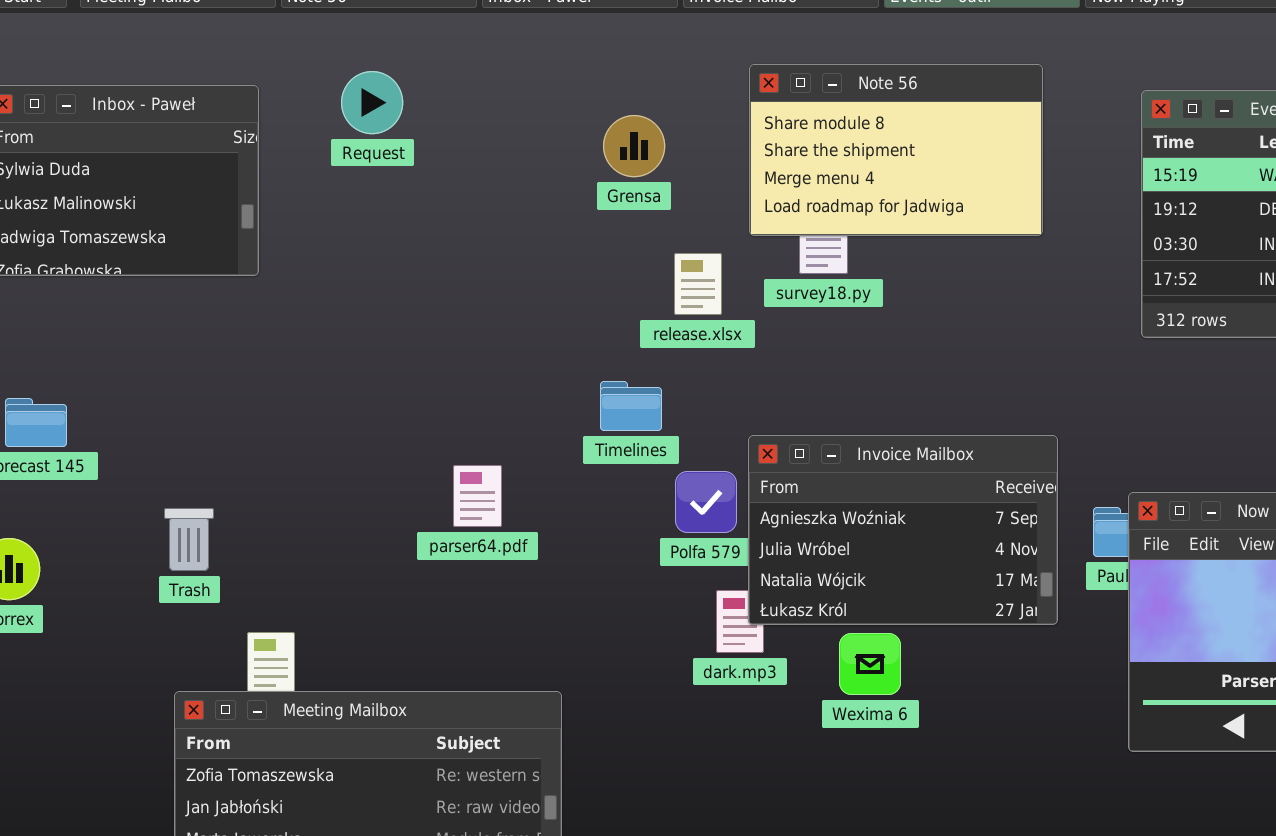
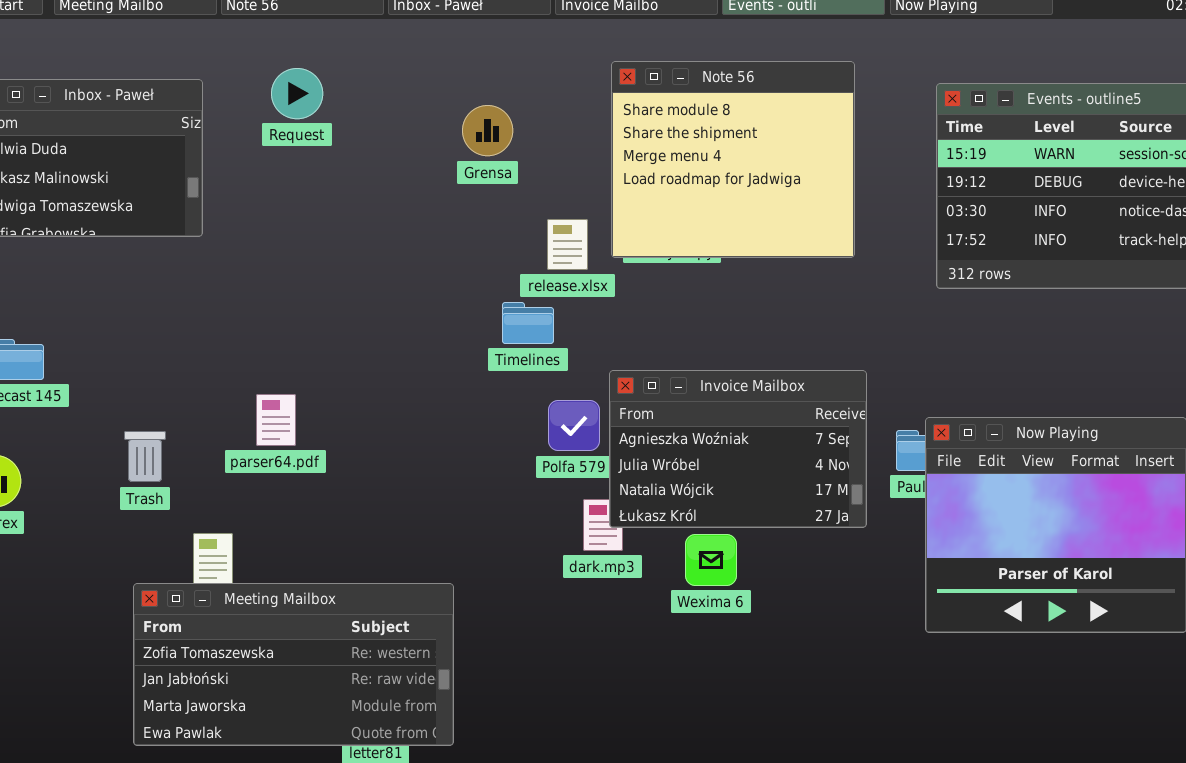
Note 56: [749,64,1043,236] -> [611,61,855,258], resized
Grensa: [603,115,665,177] -> [462,105,513,156], moved
Timelines: [600,381,662,431] -> [502,302,554,344], moved
parser64.pdf: [453,465,502,527] -> [256,394,296,446], moved

